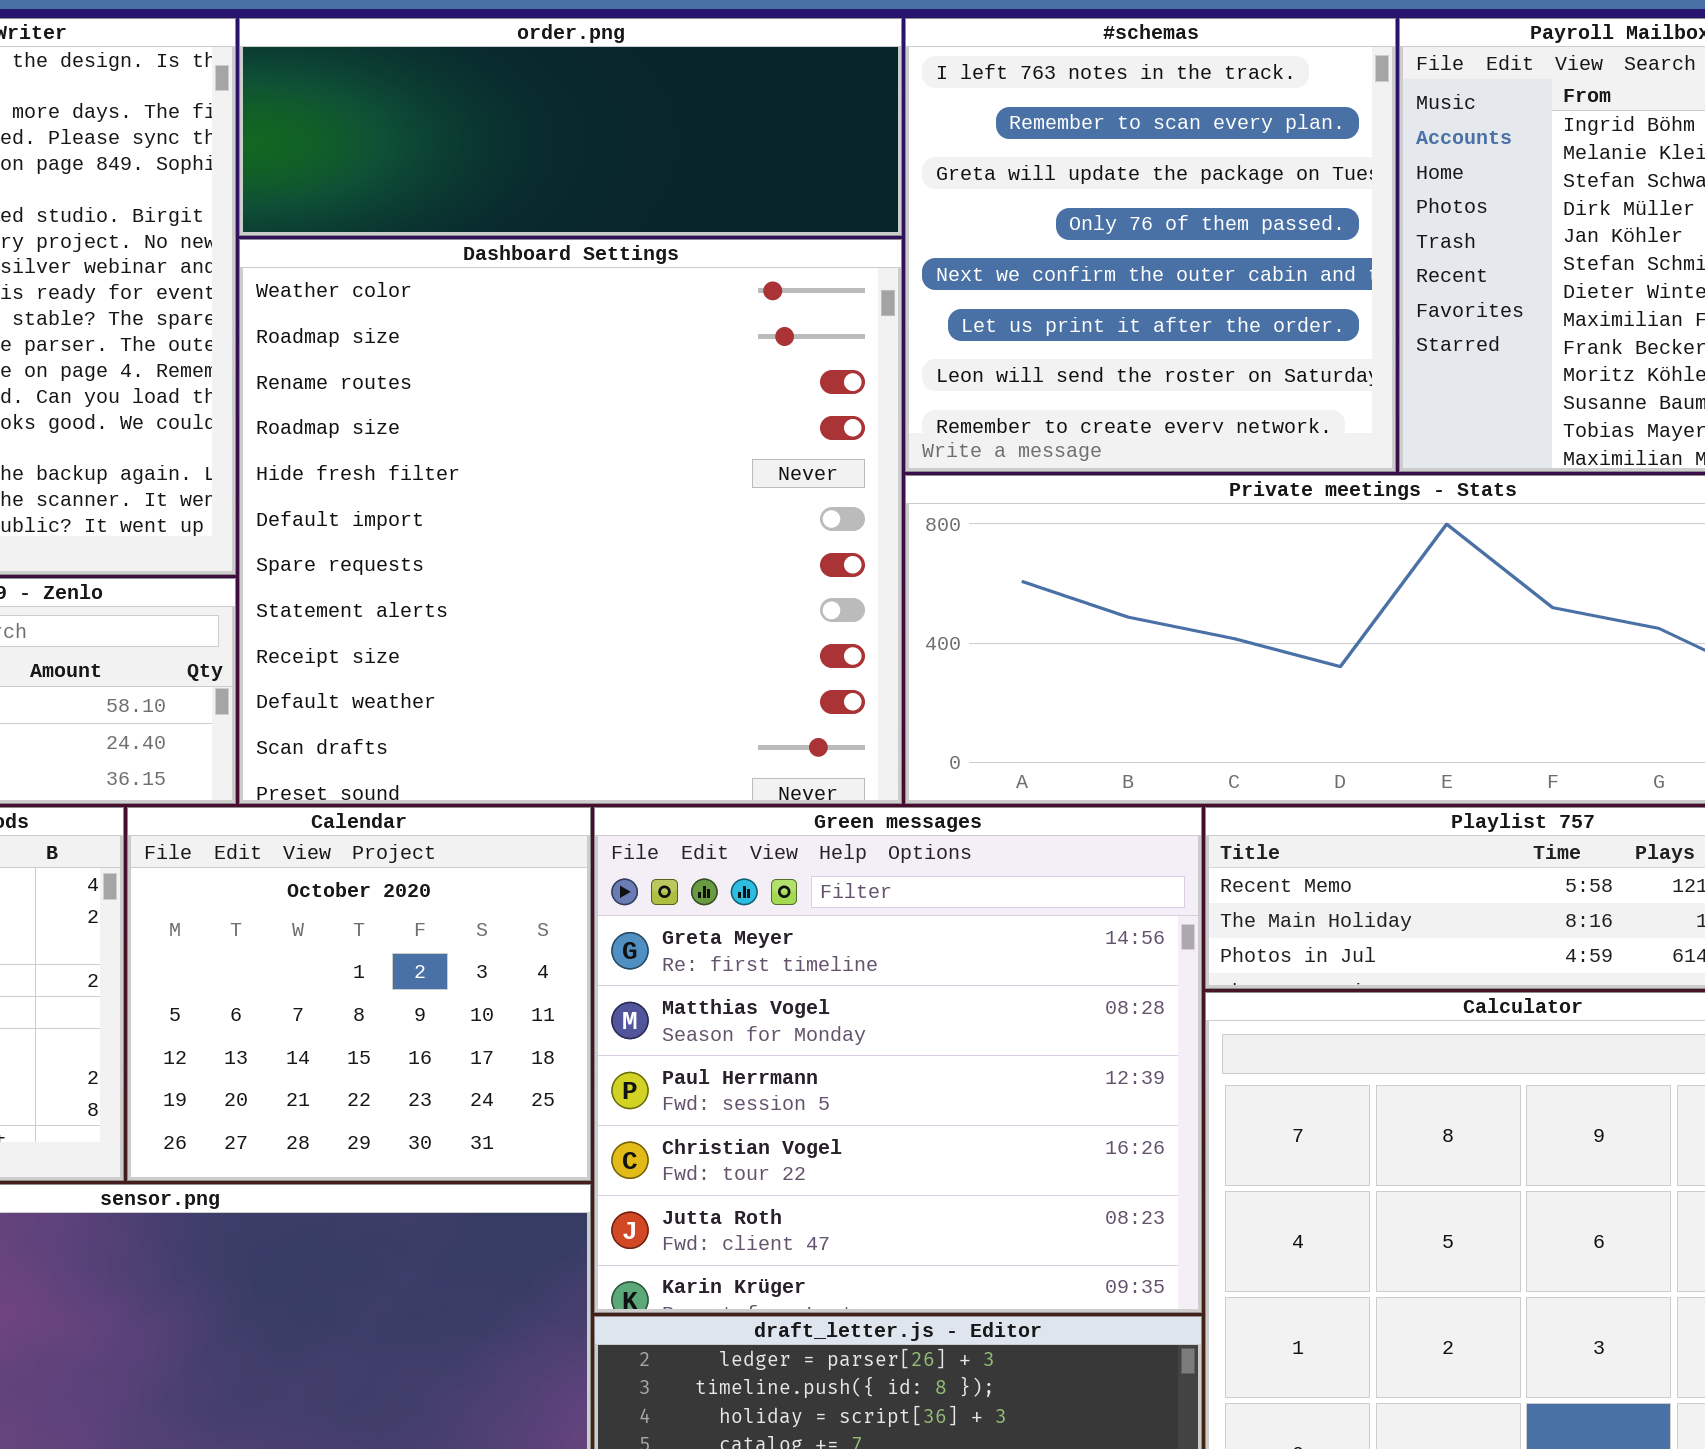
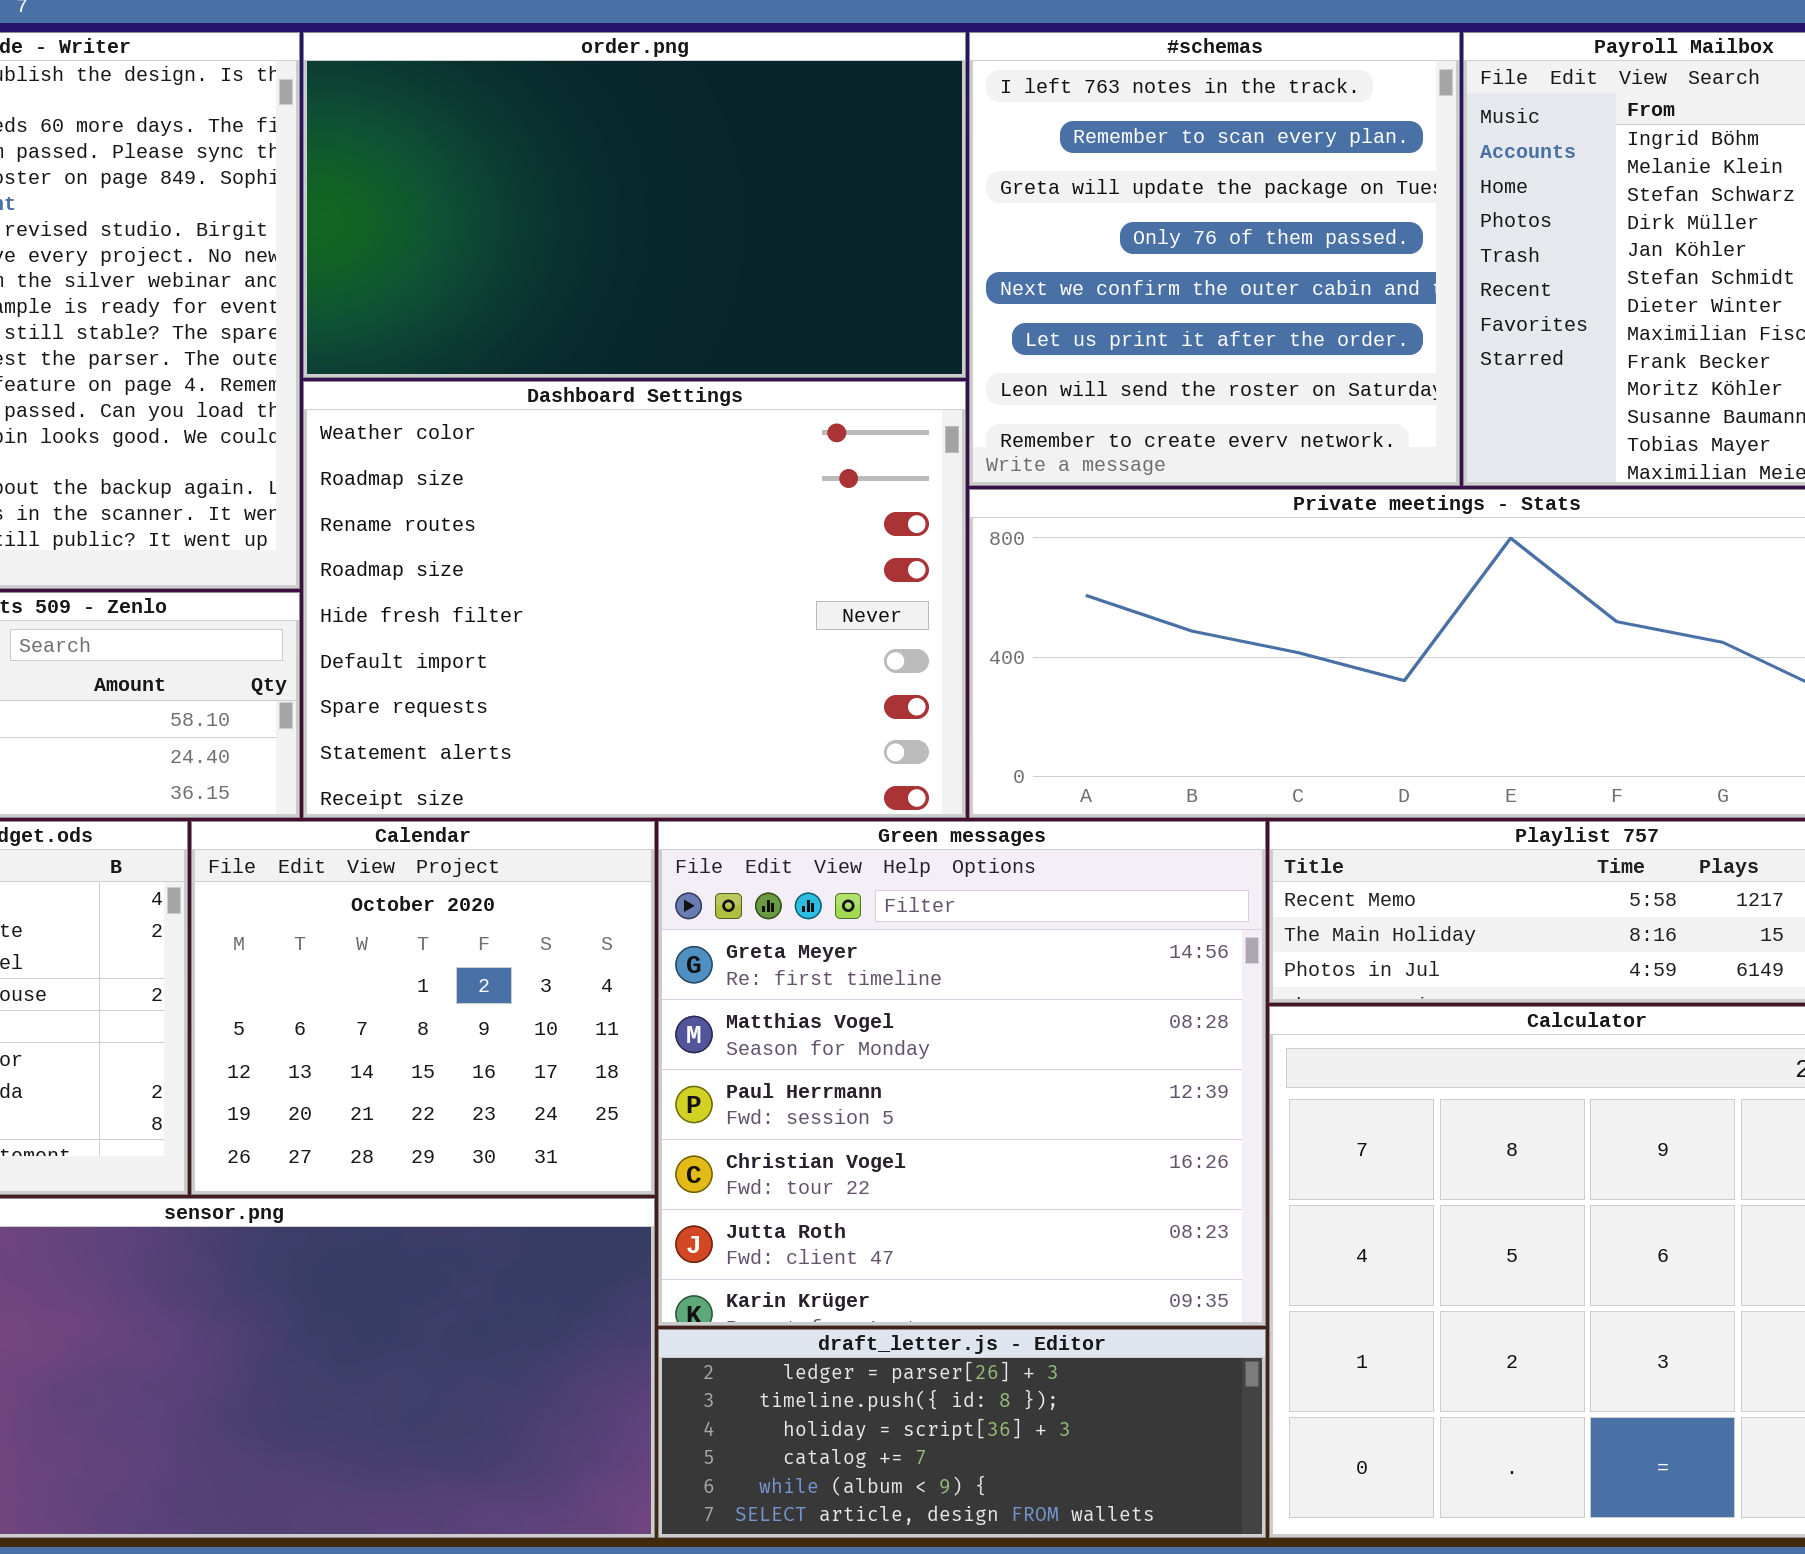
order.png: [239,18,902,236] -> [303,32,966,378], resized
Dashboard Settings: [239,239,902,804] -> [303,381,966,818], resized

